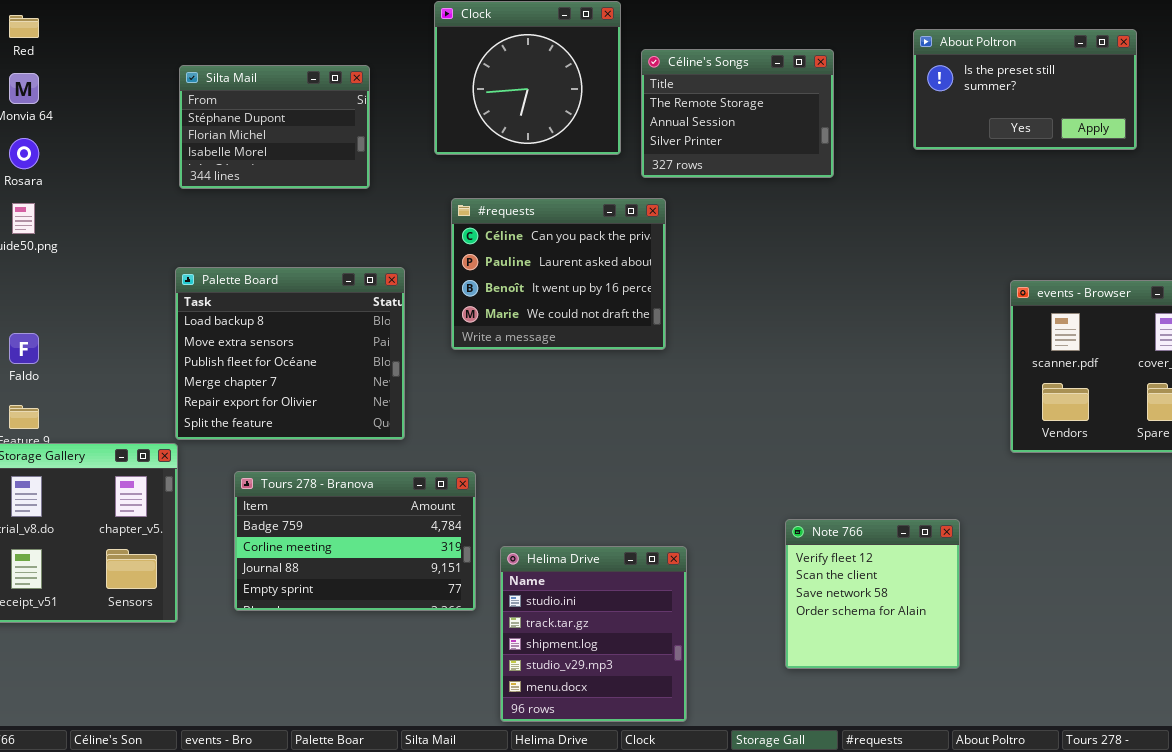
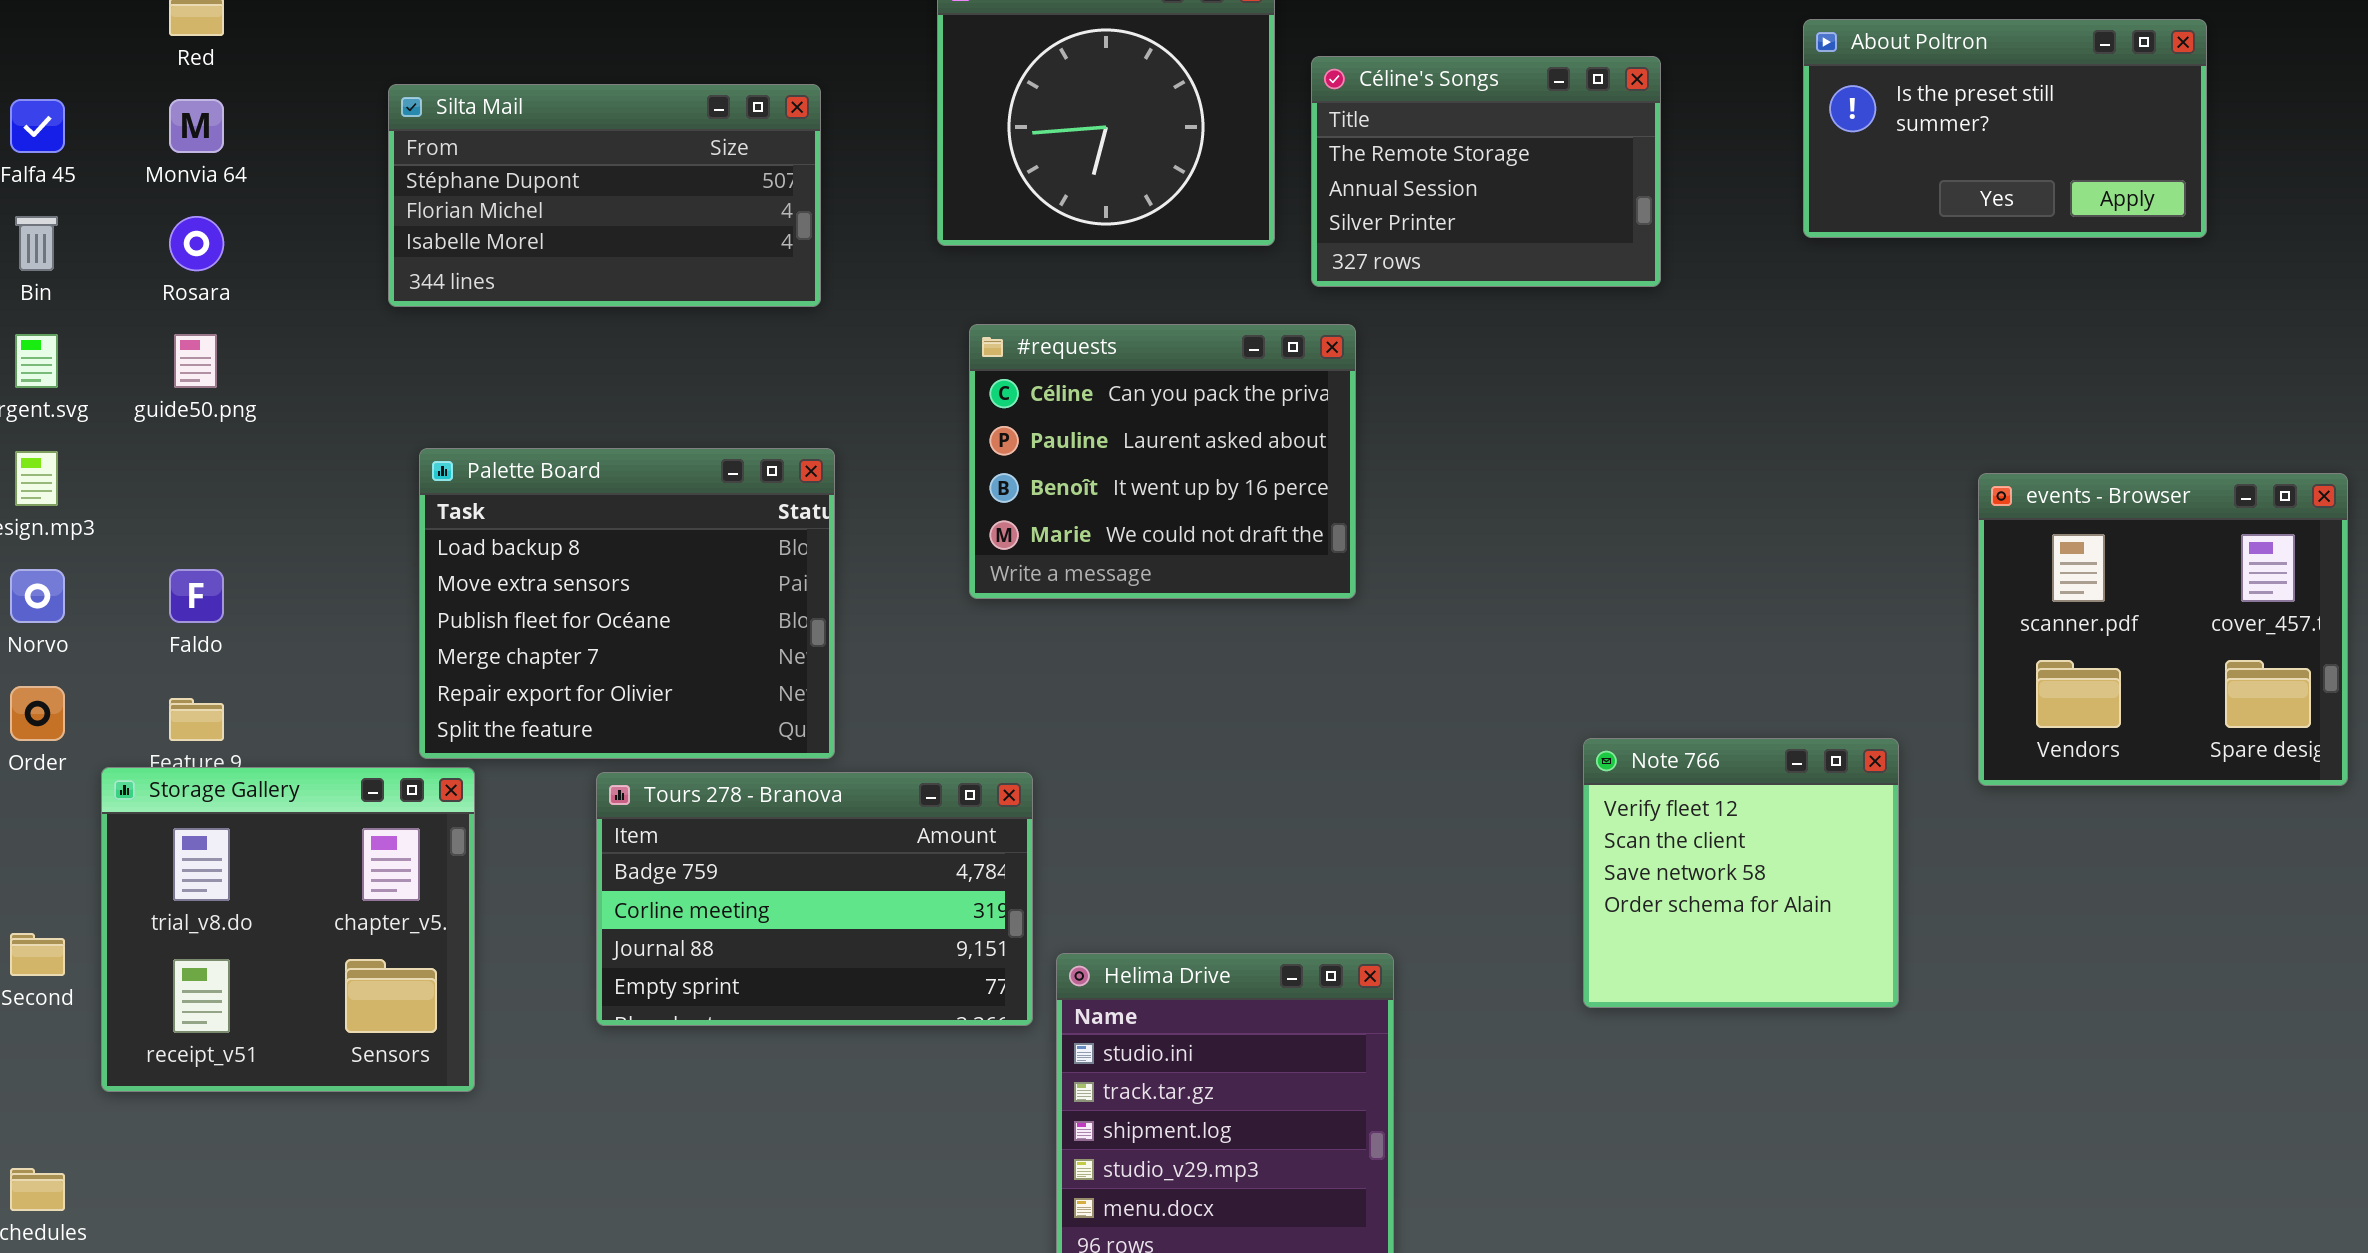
Silta Mail: [179,65,370,189] -> [388,84,821,307], resized
Palette Board: [175,267,405,440] -> [419,448,835,759], moved
Tours 278 - Branova: [234,471,476,611] -> [596,772,1033,1026], moved
Note 766: [785,519,960,669] -> [1583,738,1899,1008], moved

